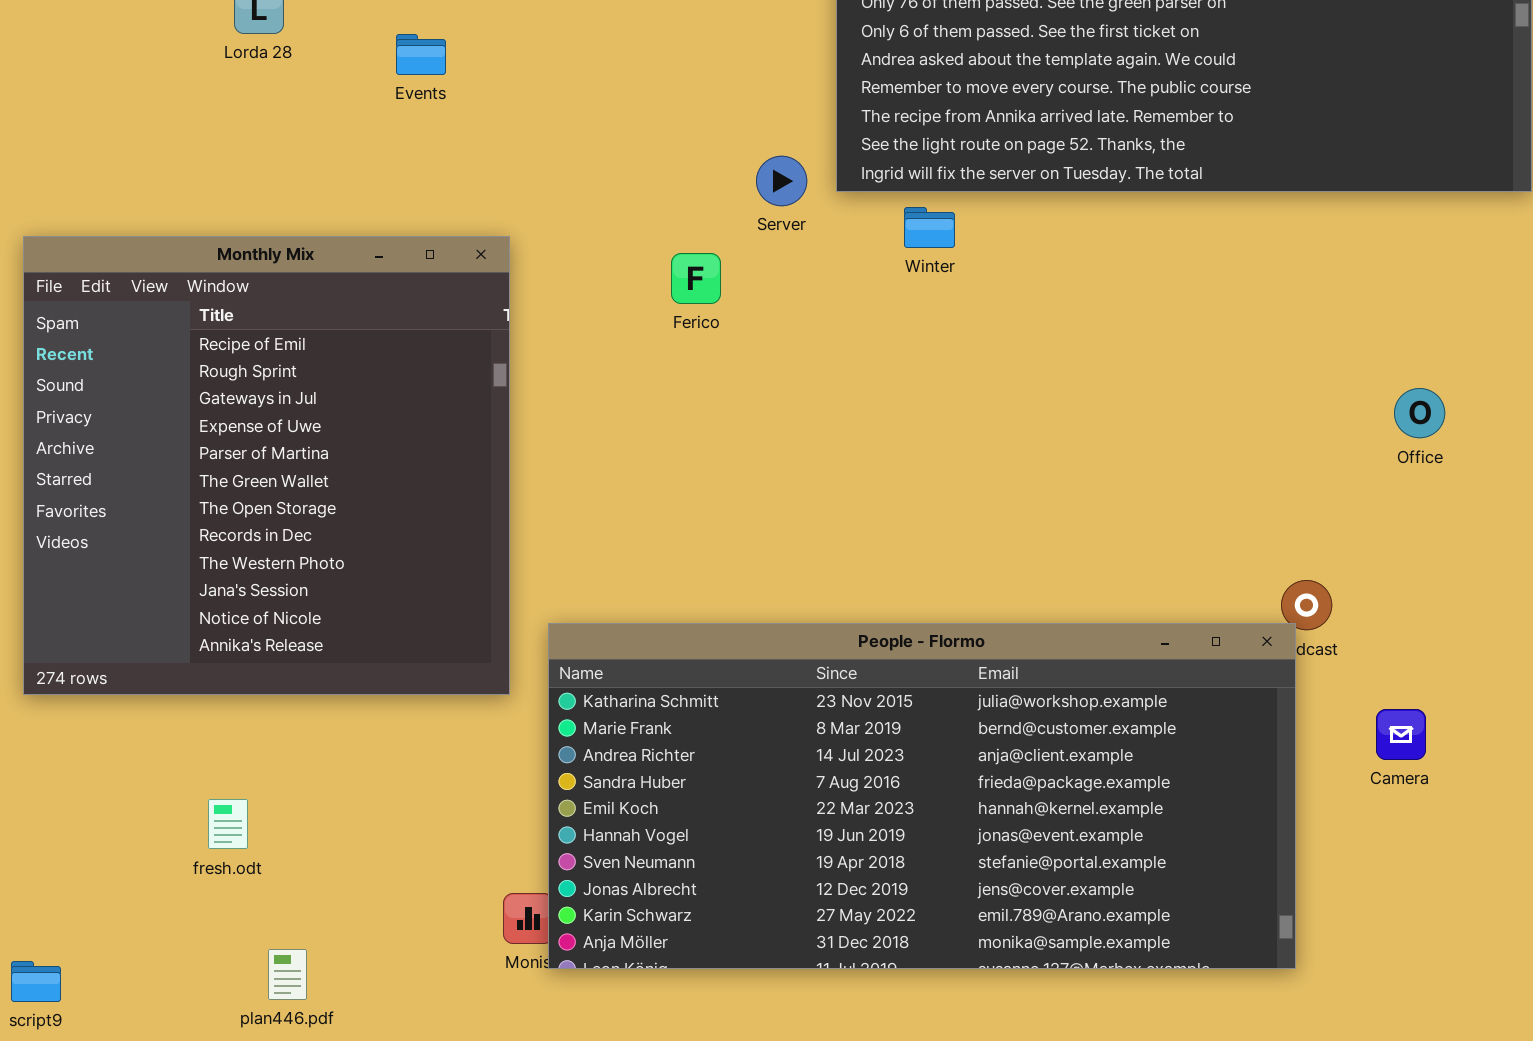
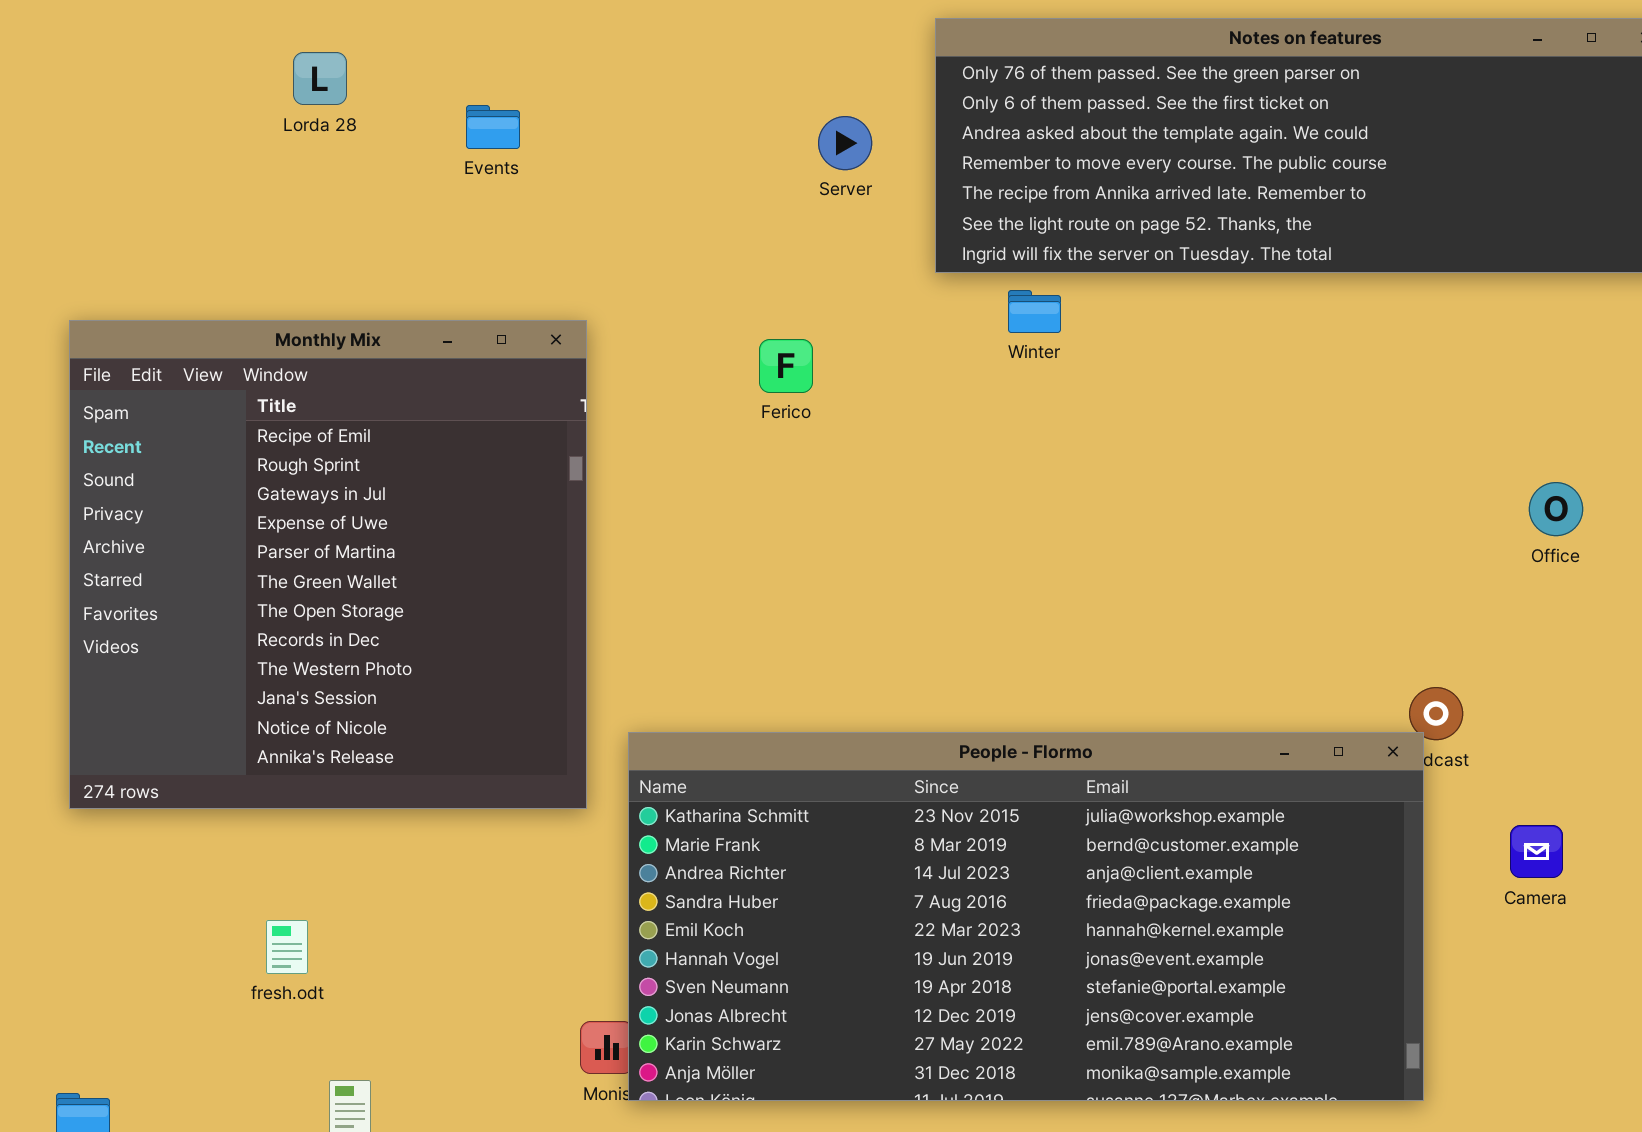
Server: [756,156,807,206] -> [818,116,872,170], moved

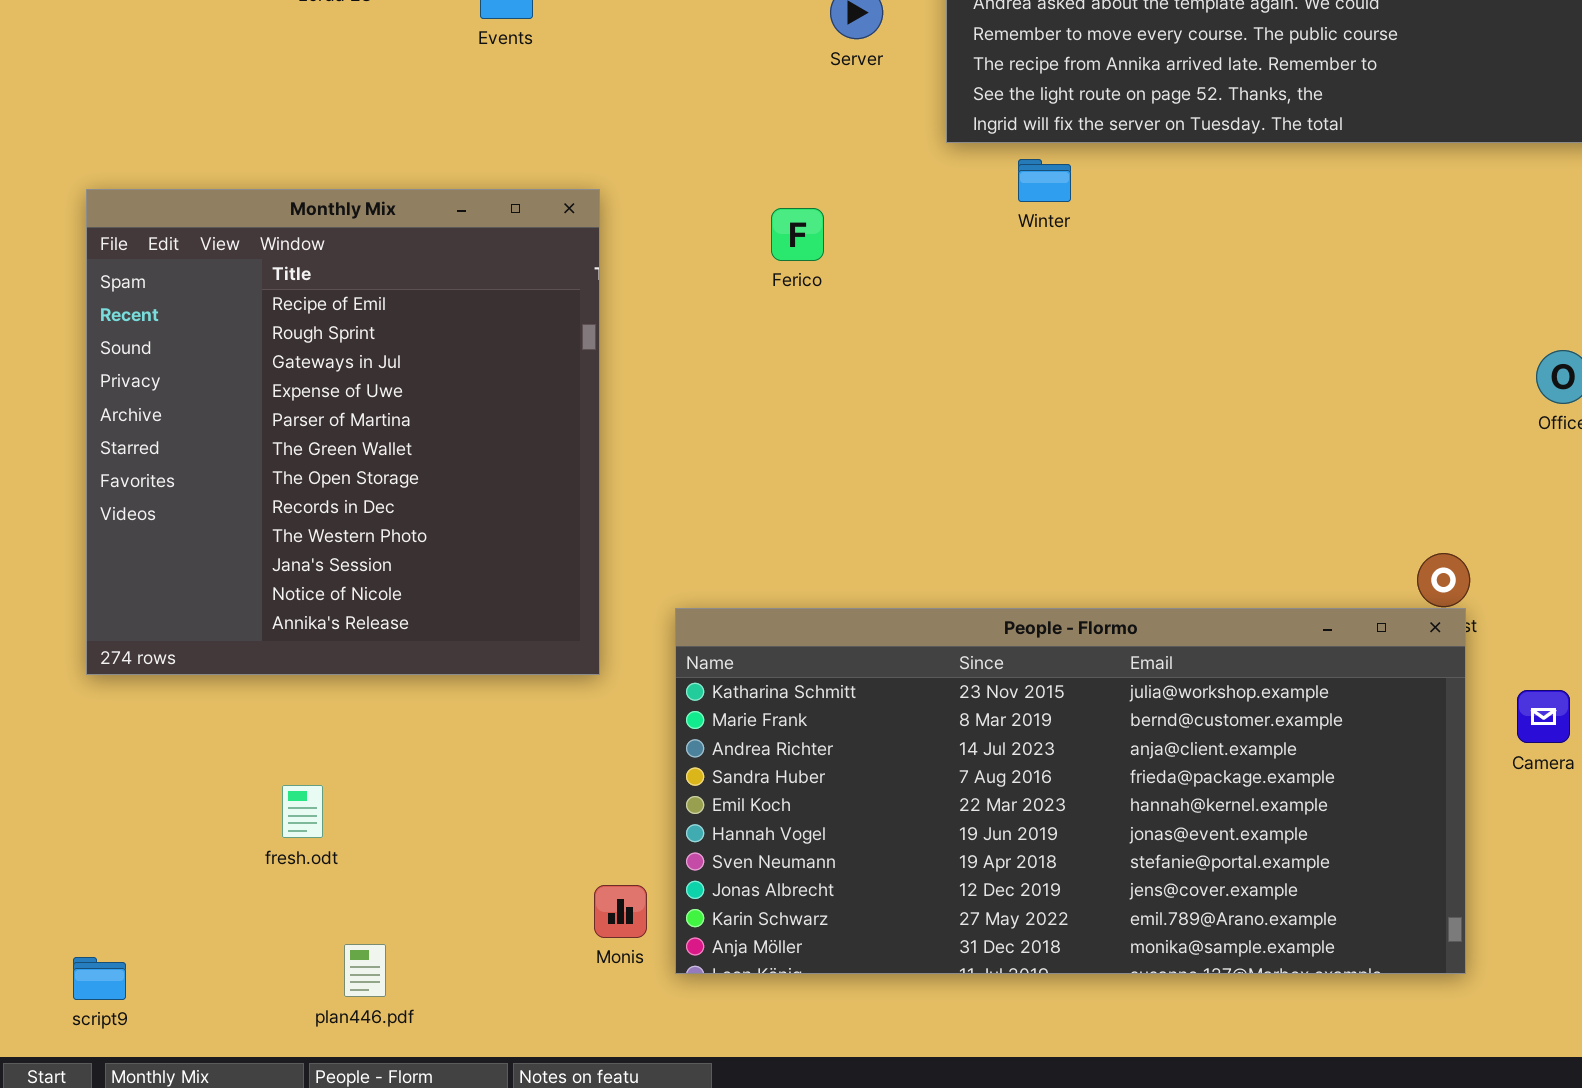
People - Flormo: [628,732,1424,1101] -> [675,608,1466,974], moved

